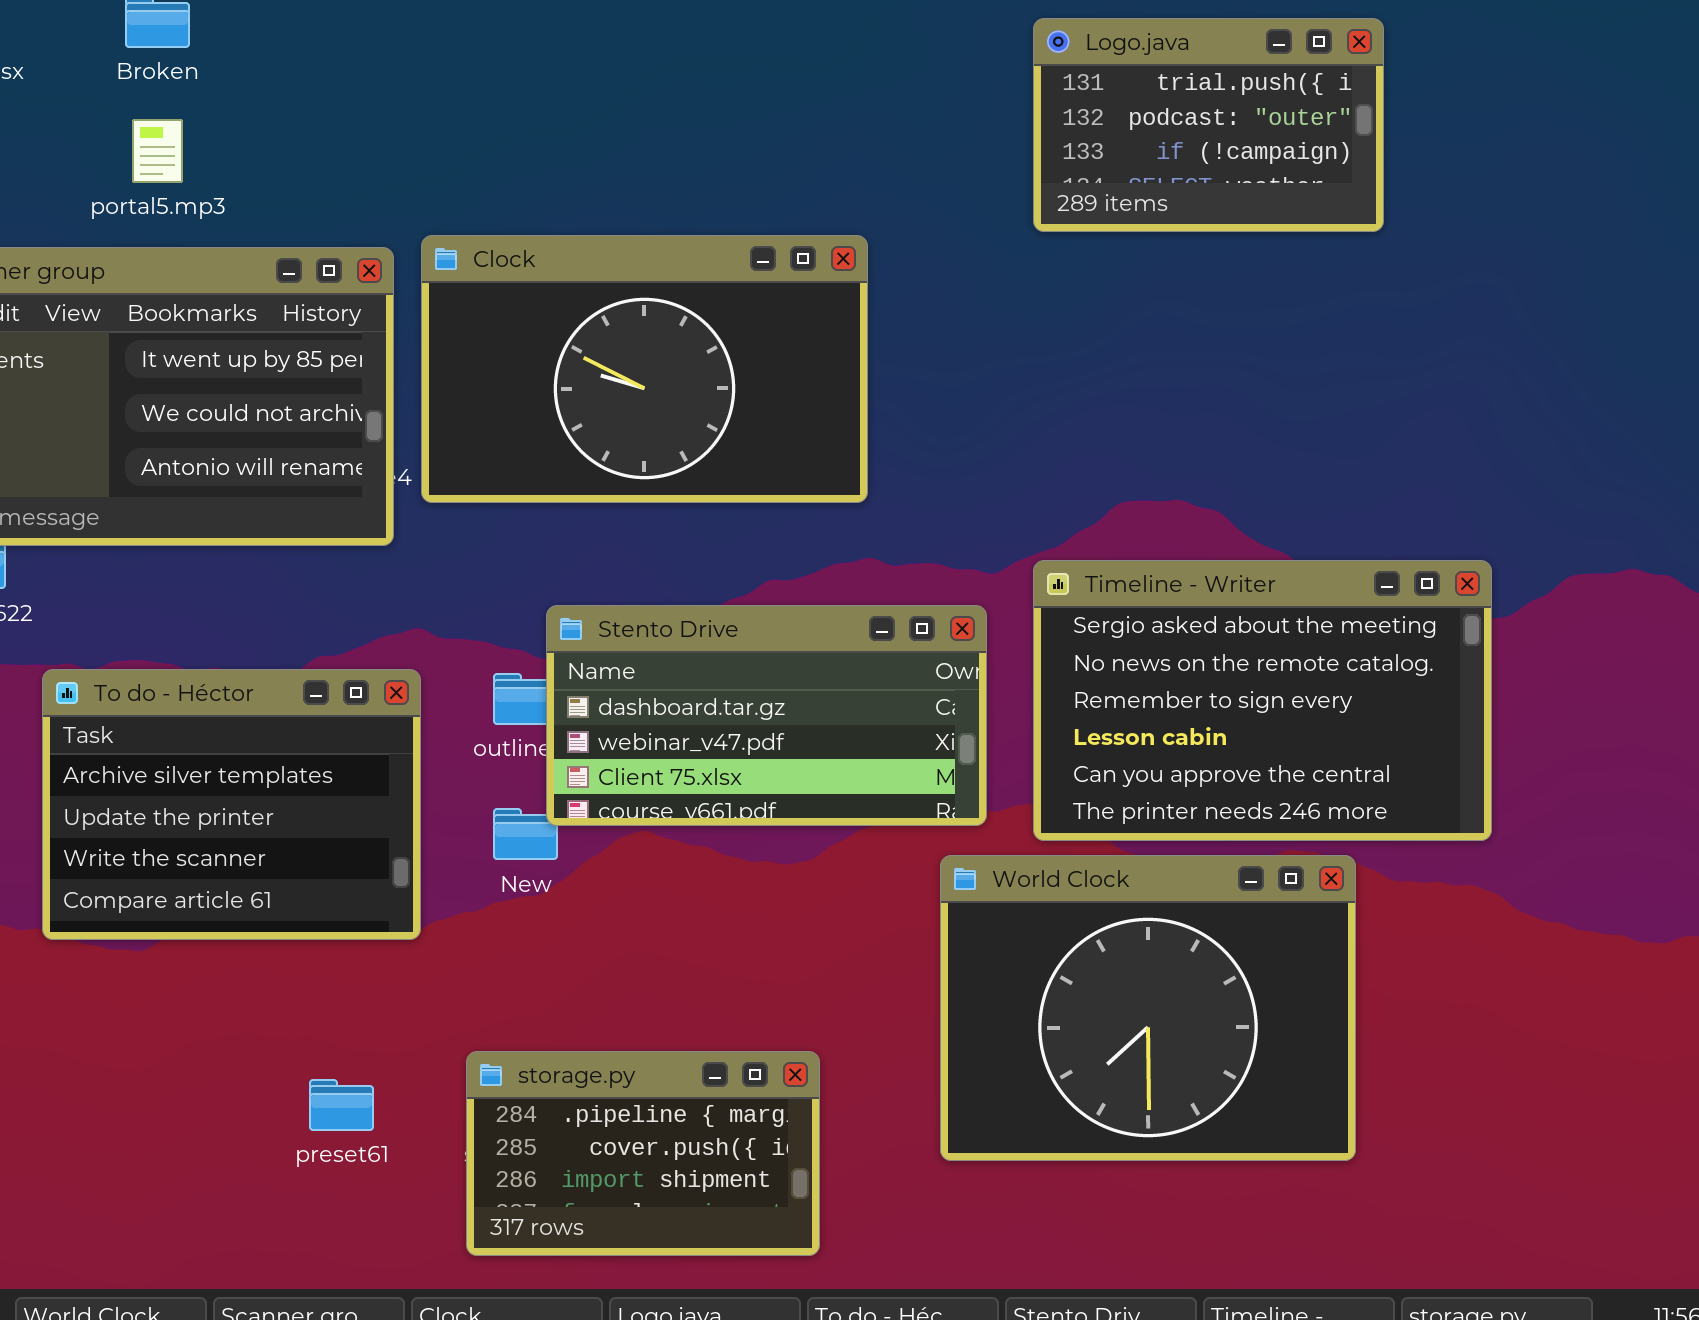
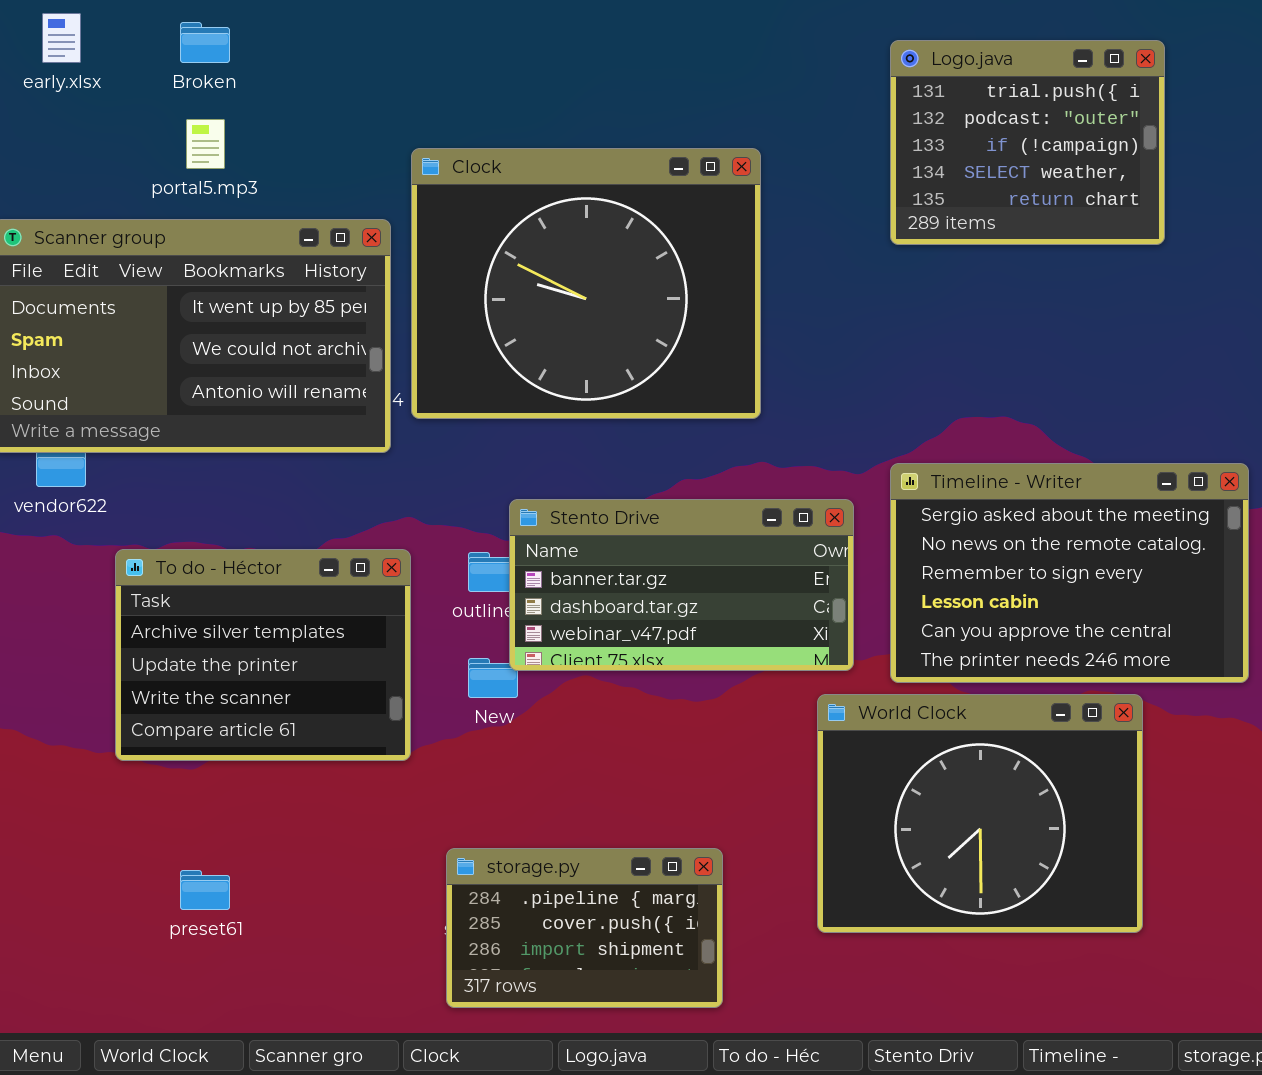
Logo.java: [1033,18,1384,232] -> [890,40,1165,245], resized
Clock: [421,235,868,503] -> [411,148,761,419], resized
Stento Drive: [546,605,987,826] -> [509,499,854,671], scrolled up 1 row
preset61: [309,1079,374,1131] -> [180,870,230,910], moved

